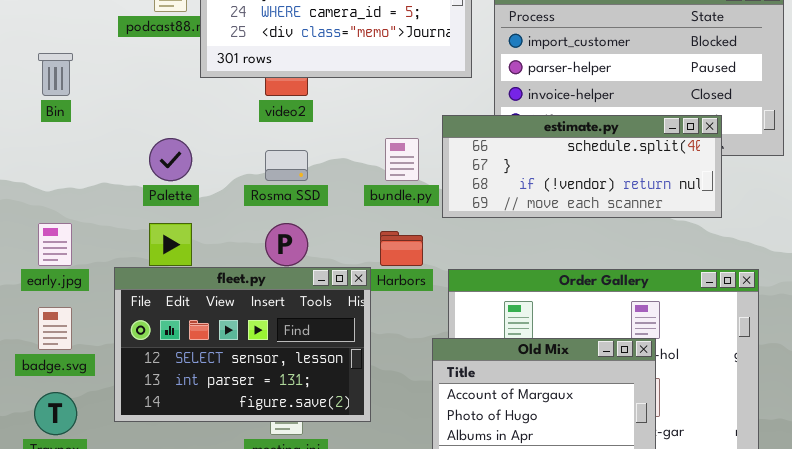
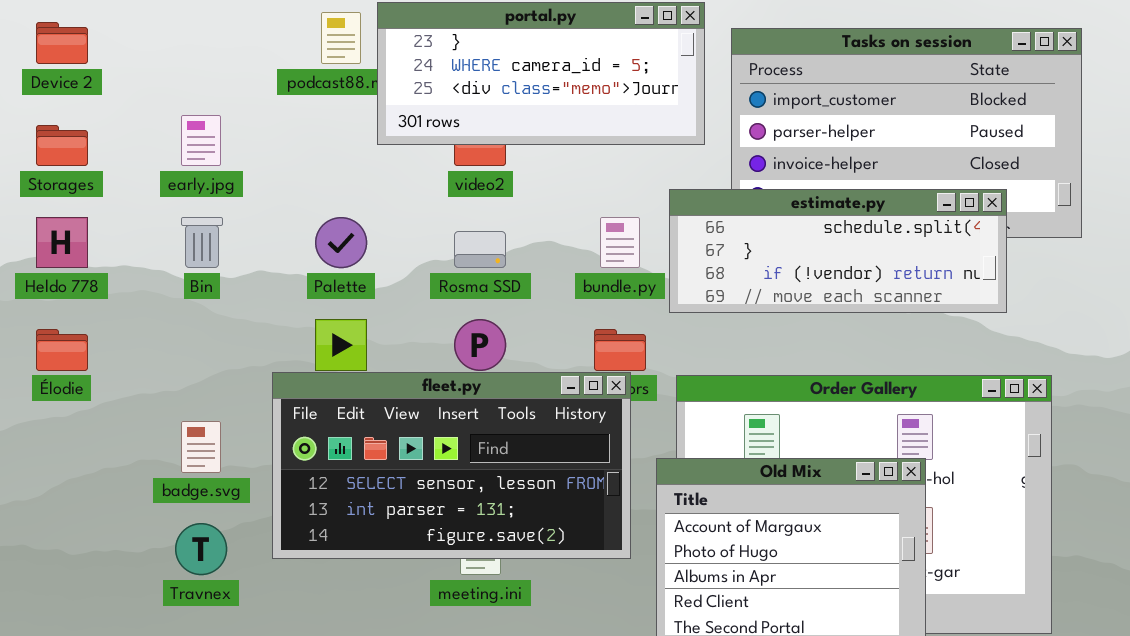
Bin: [38,53,73,96] -> [181,217,223,268], moved
early.jpg: [38,223,72,266] -> [181,115,221,166], moved
fleet.py: [114,267,371,422] -> [272,372,631,559], resized

